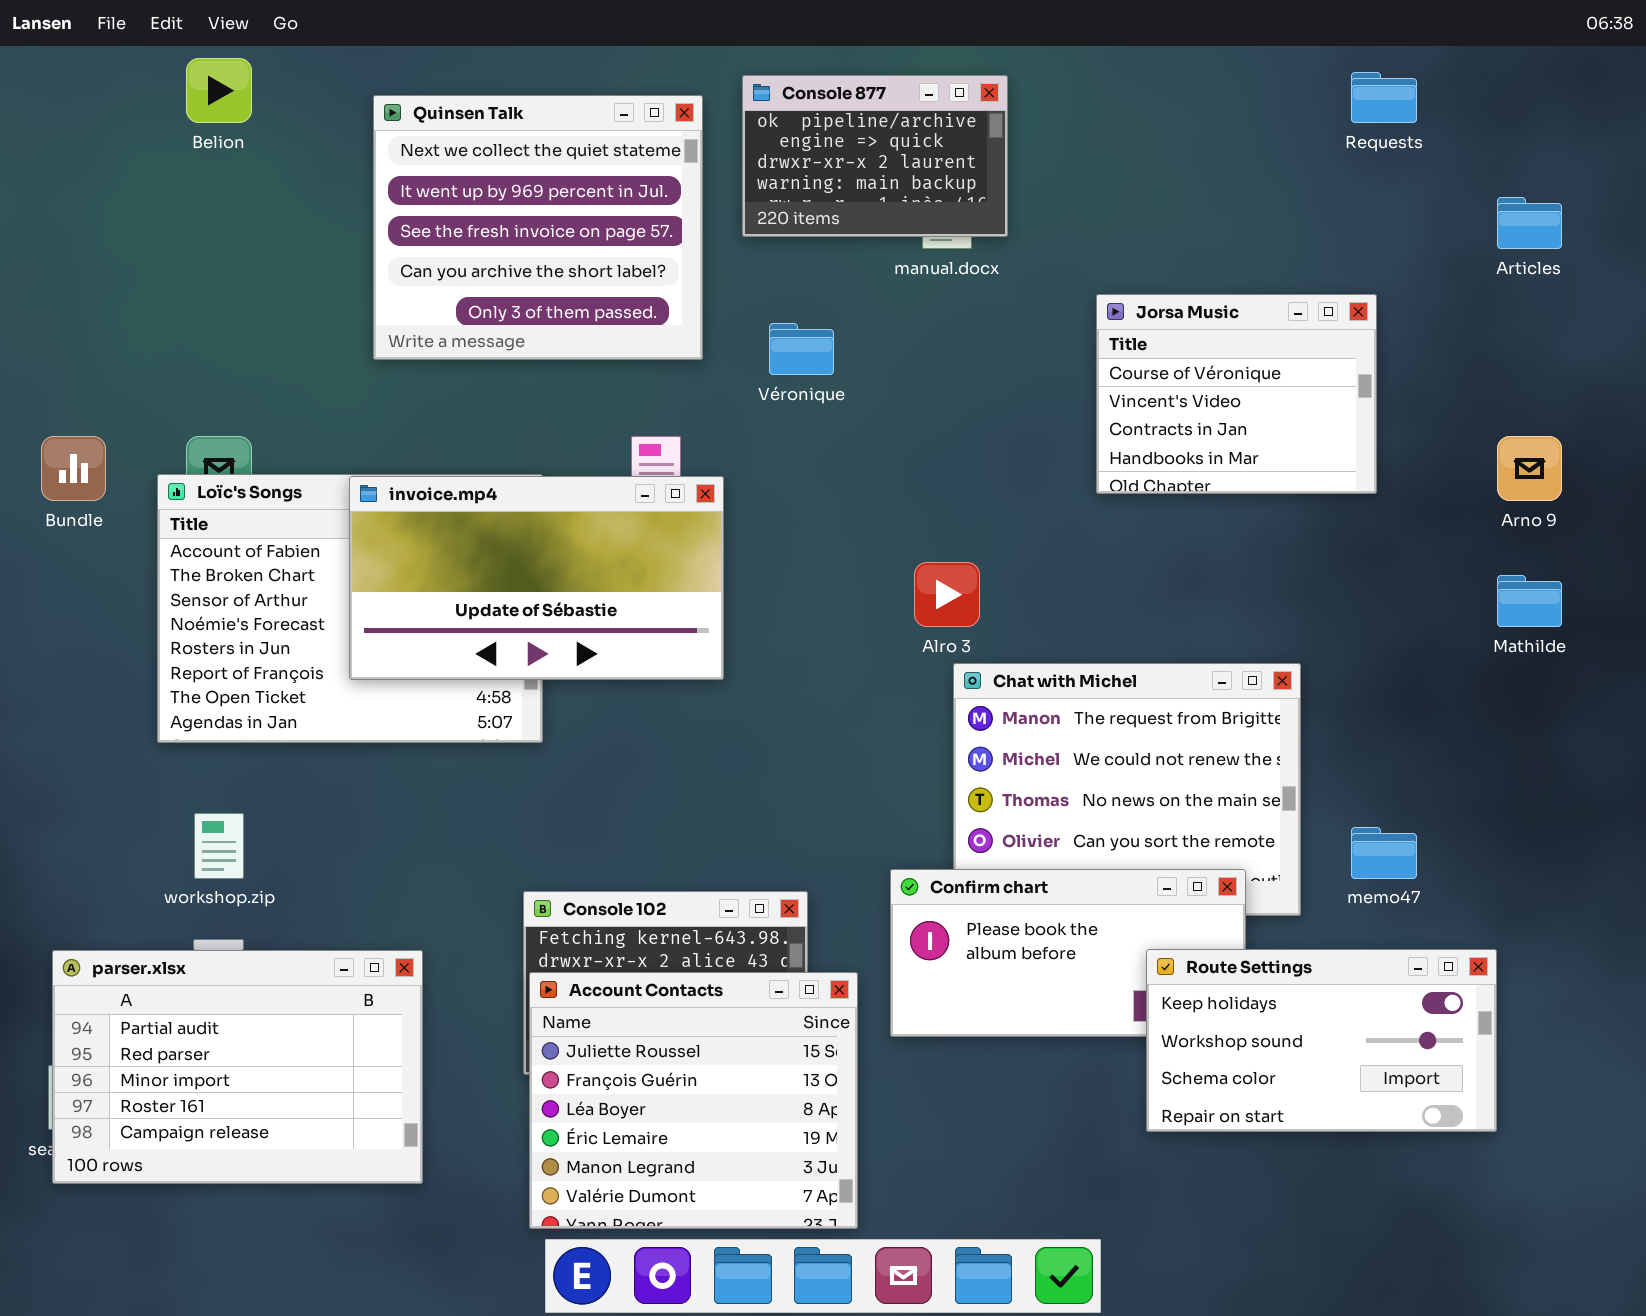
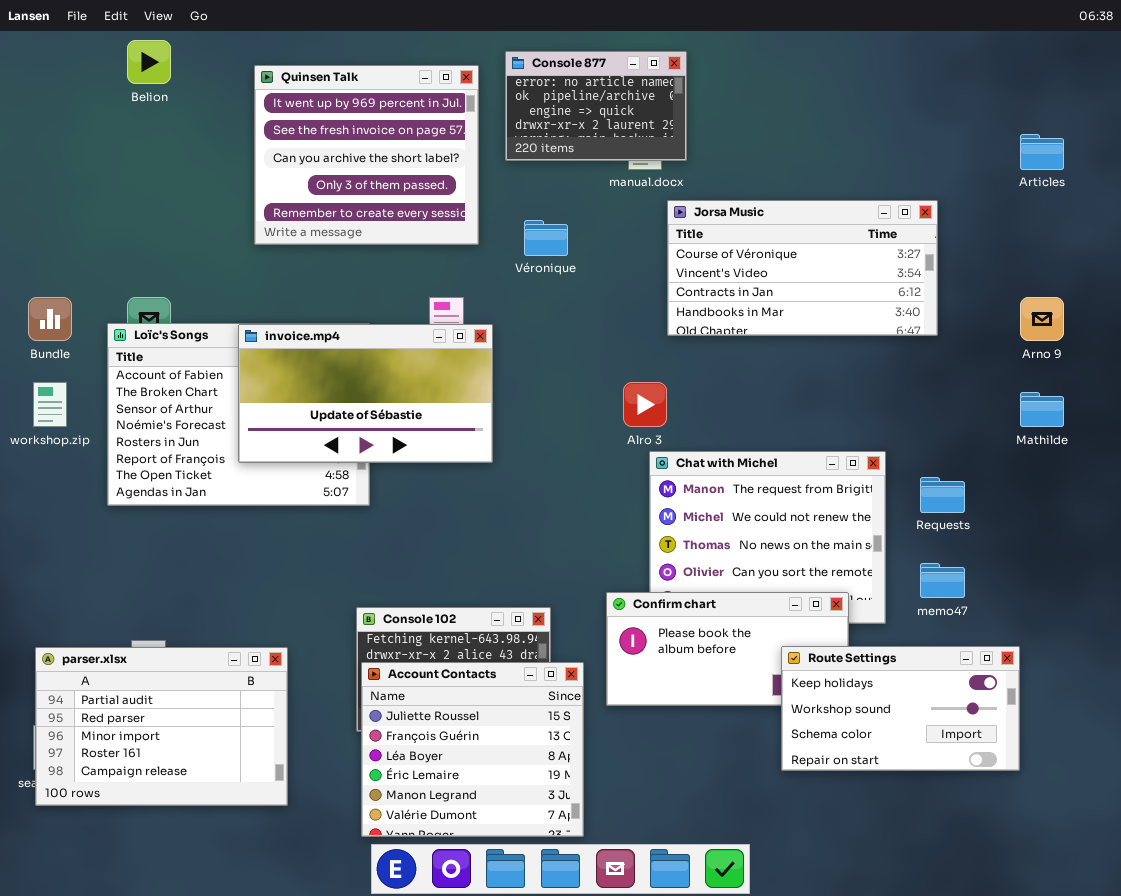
Requests: [1351,72,1417,123] -> [920,477,965,513], moved
Console 877: [742,75,1008,237] -> [505,51,687,161], scrolled up 1 row
Quinsen Talk: [373,95,703,360] -> [254,65,479,245], scrolled down 1 row
Jorsa Music: [1096,294,1377,494] -> [667,200,938,336], resized
workshop.zip: [194,813,244,879] -> [33,382,67,427], moved

